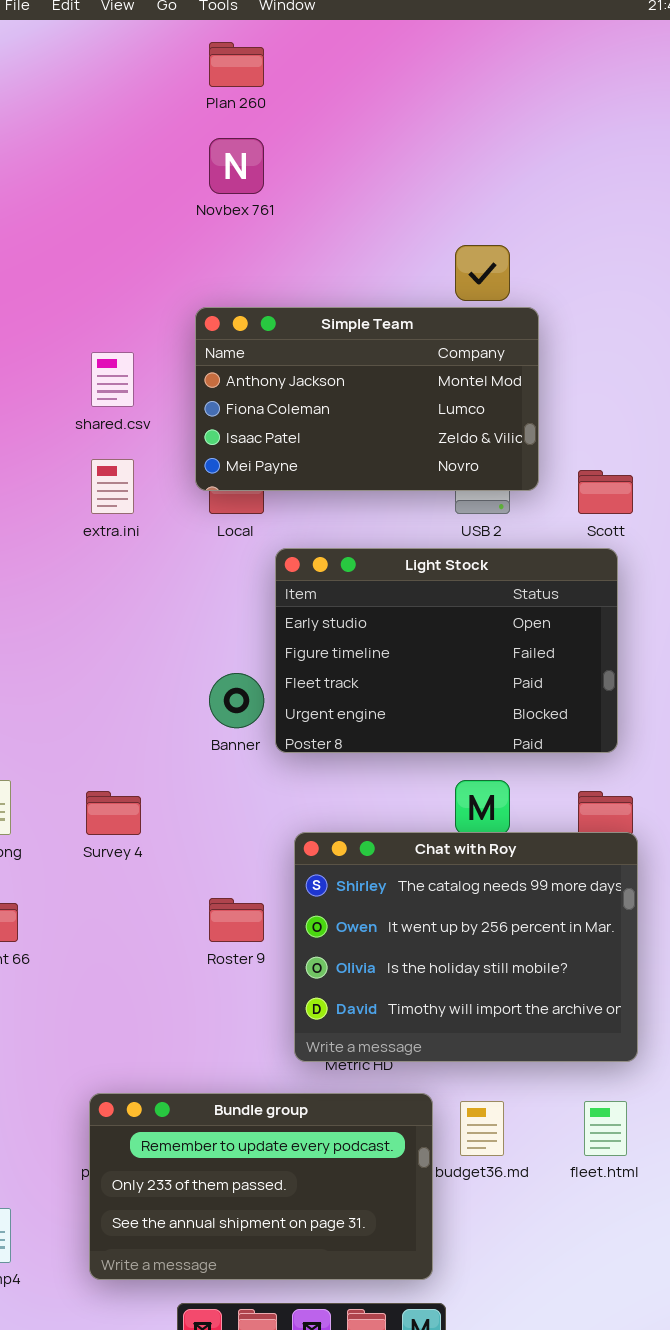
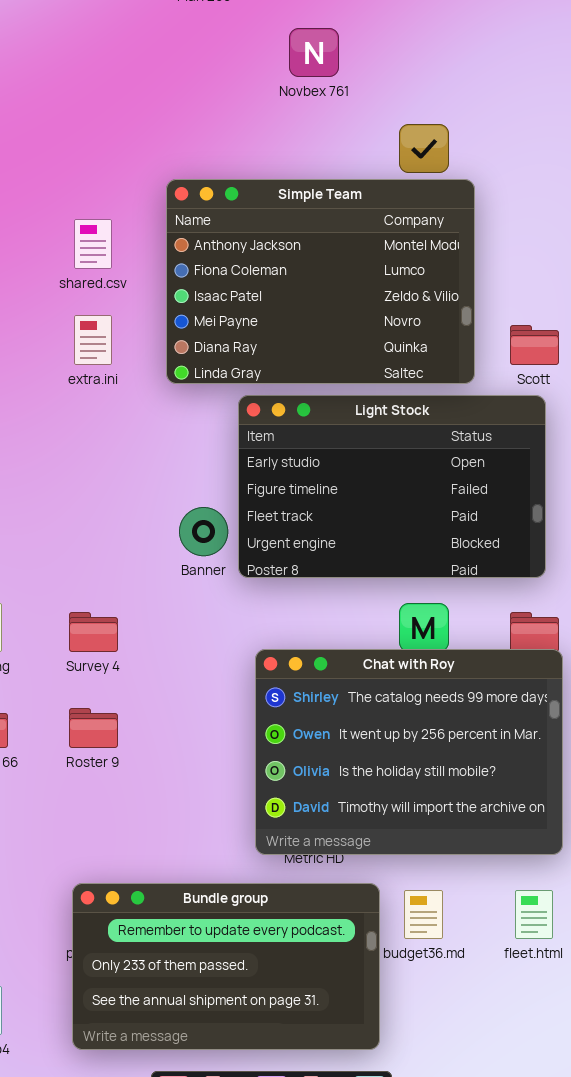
Novbex 761: [209,138,264,194] -> [289,28,339,77], moved
Simple Team: [195,307,539,491] -> [166,179,475,384], resized
Roster 9: [209,898,264,942] -> [69,708,118,748], moved

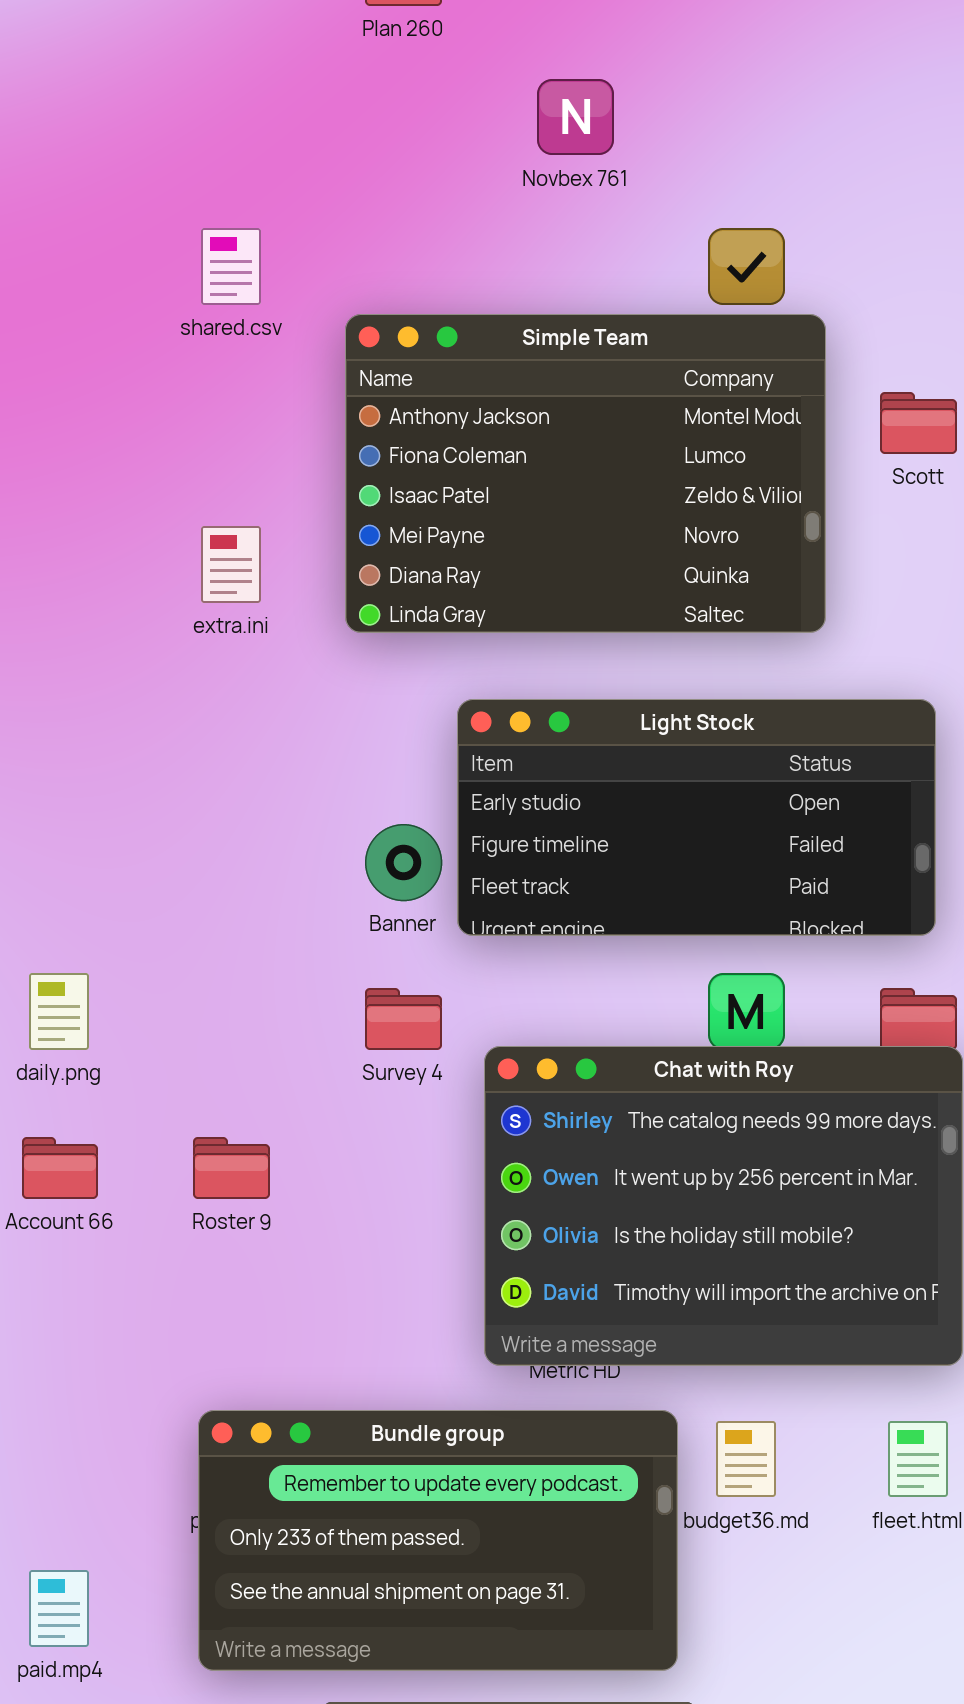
shared.csv: [74,219,112,269] -> [201,228,261,305], moved
Scott: [510,325,559,365] -> [880,392,957,454], moved
Light Stock: [238,395,546,578] -> [457,699,936,936], resized
Survey 4: [69,612,118,652] -> [365,988,442,1050], moved

